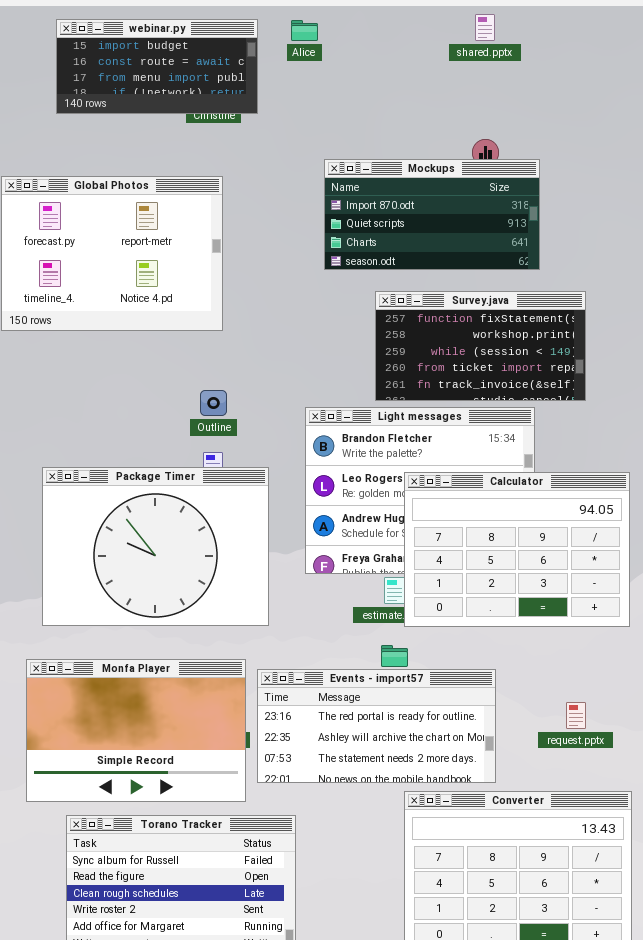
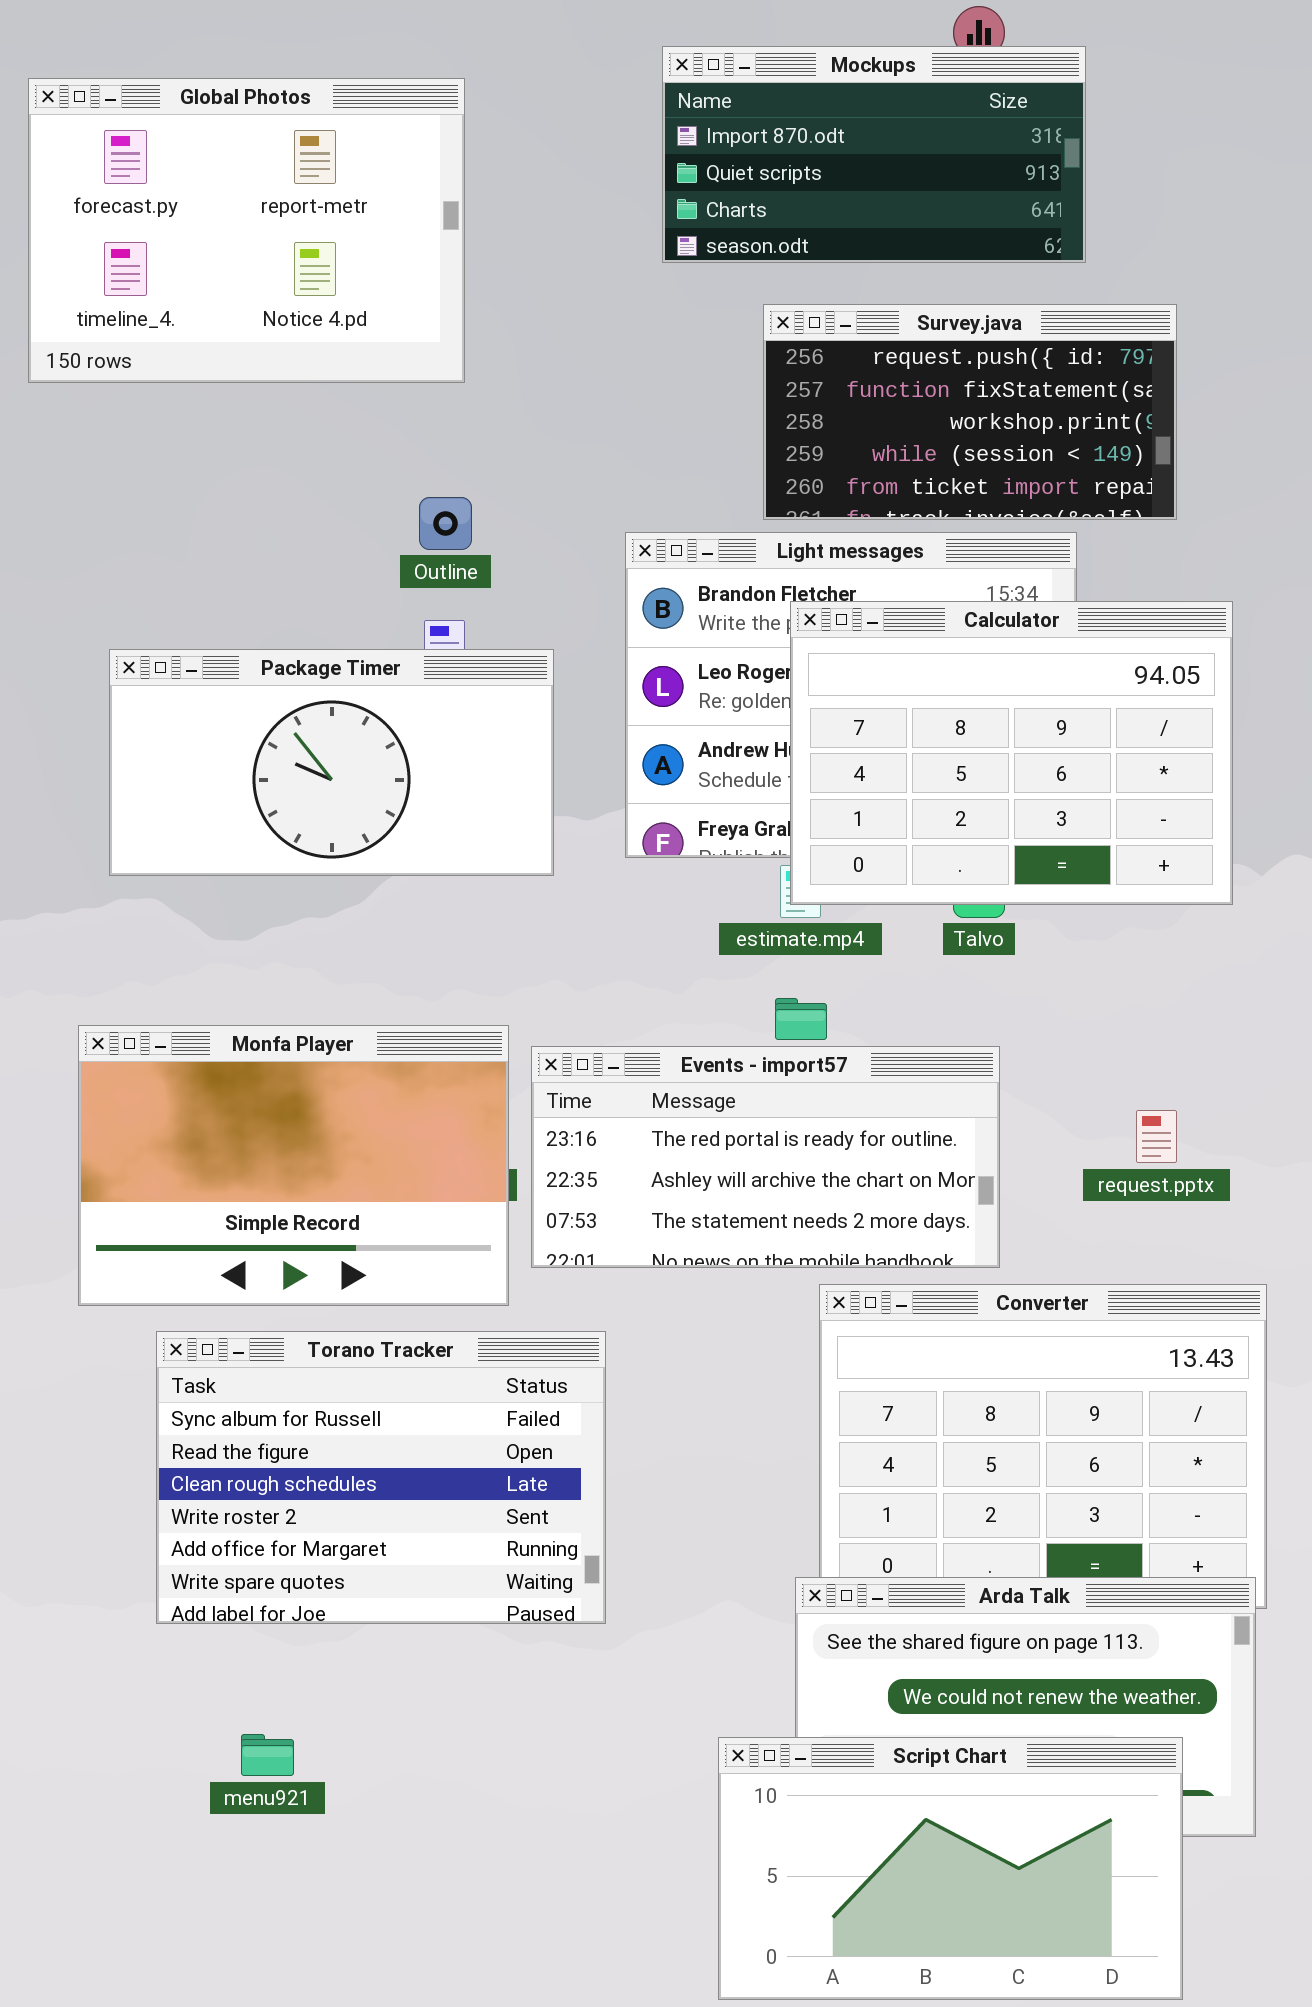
Survey.java: [375,291,586,401] -> [763,304,1177,520], scrolled up 1 row
Package Timer: [42,467,269,626] -> [109,649,554,876], resized
Calculator: [404,472,630,627] -> [790,601,1233,905], moved

